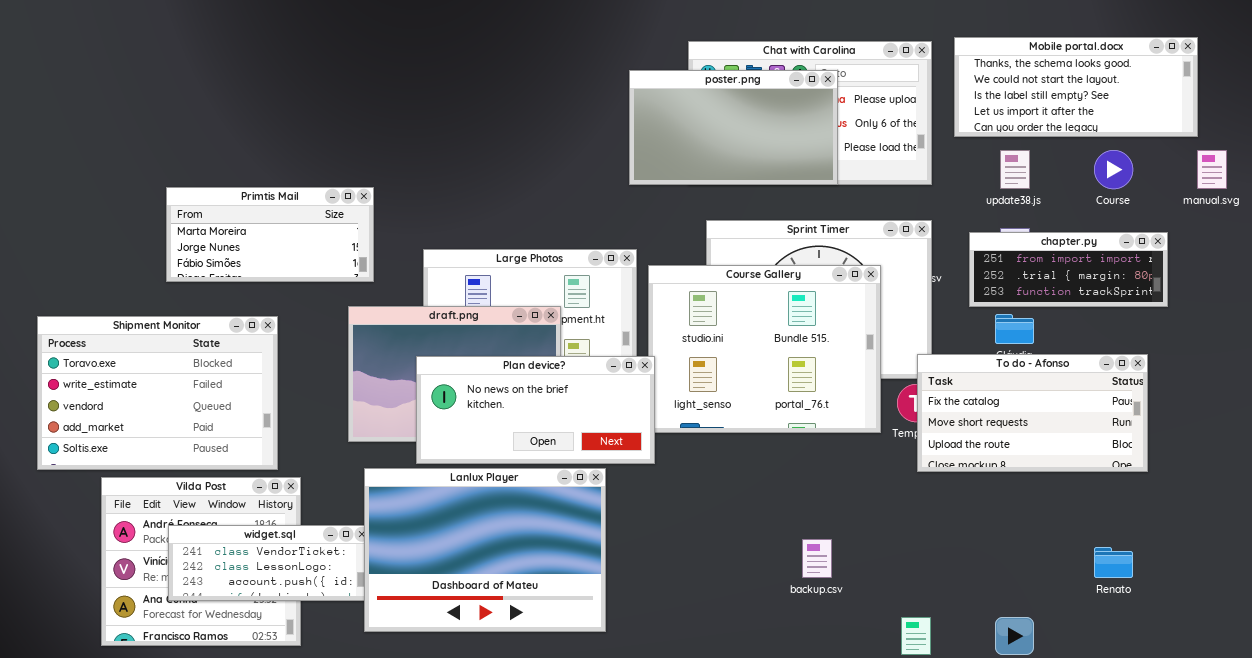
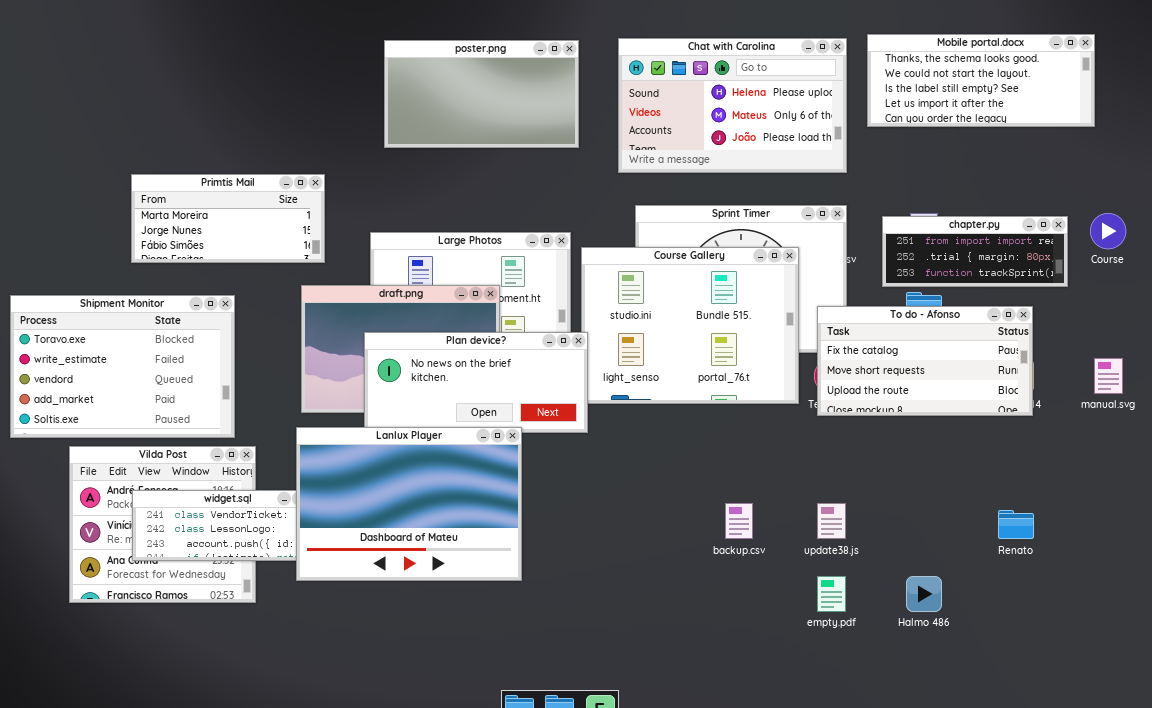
poster.png: [629,70,838,185] -> [384,40,579,148], moved
update38.js: [1000,150,1030,189] -> [817,503,846,539], moved
Course: [1094,150,1133,189] -> [1090,213,1126,249], moved
manual.svg: [1197,150,1227,189] -> [1094,358,1123,394], moved
To do - Afonso: [917,354,1148,472] -> [817,306,1033,416], moved
Lanlux Player: [364,468,606,632] -> [296,427,522,581], moved

